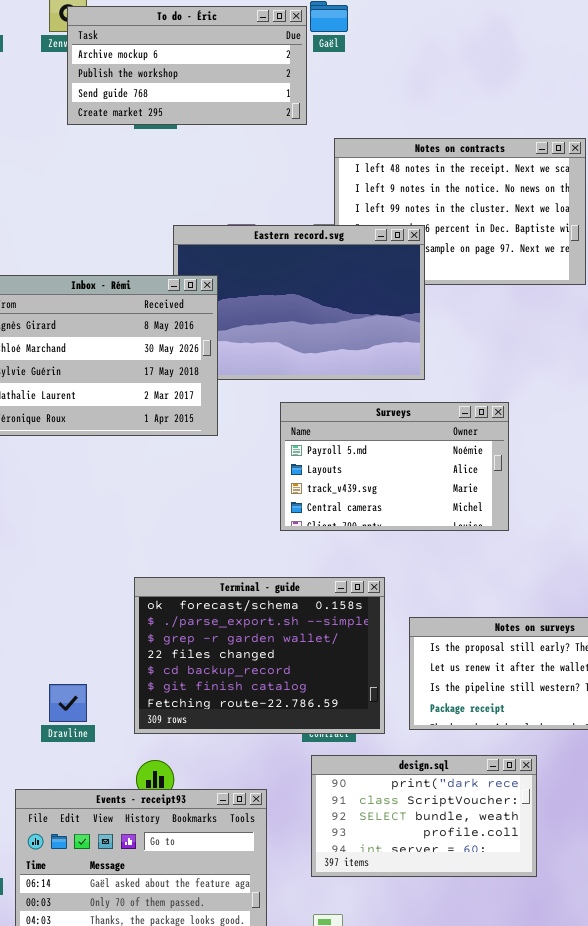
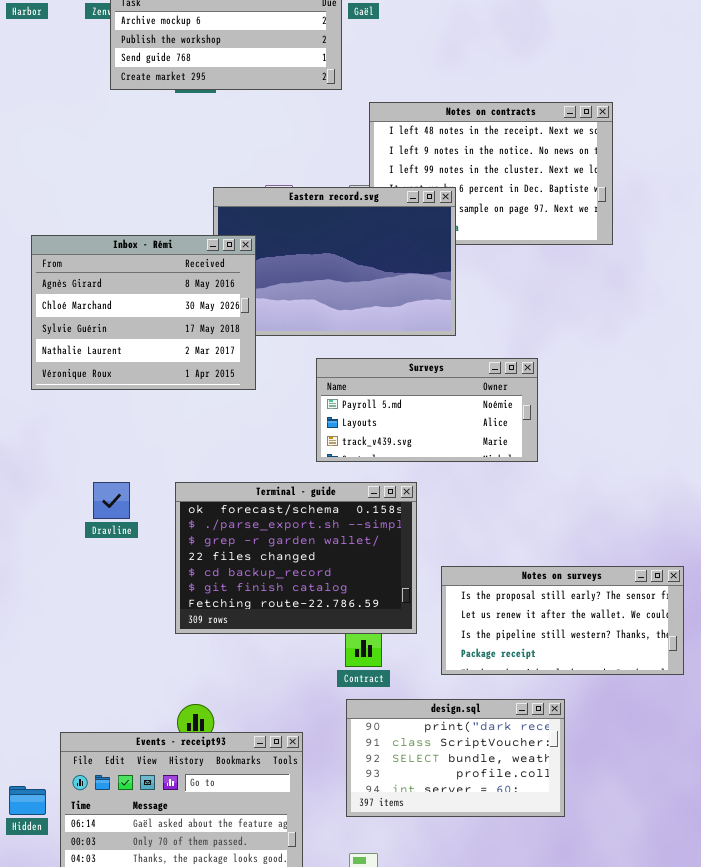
Surveys: [280,402,509,531] -> [316,358,538,462], resized
Terminal - guide: [134,577,385,734] -> [175,482,417,634], moved
Dravline: [49,684,87,722] -> [93,482,130,519], moved

